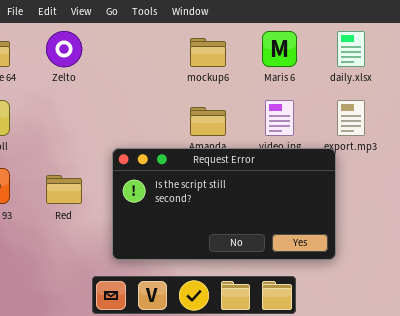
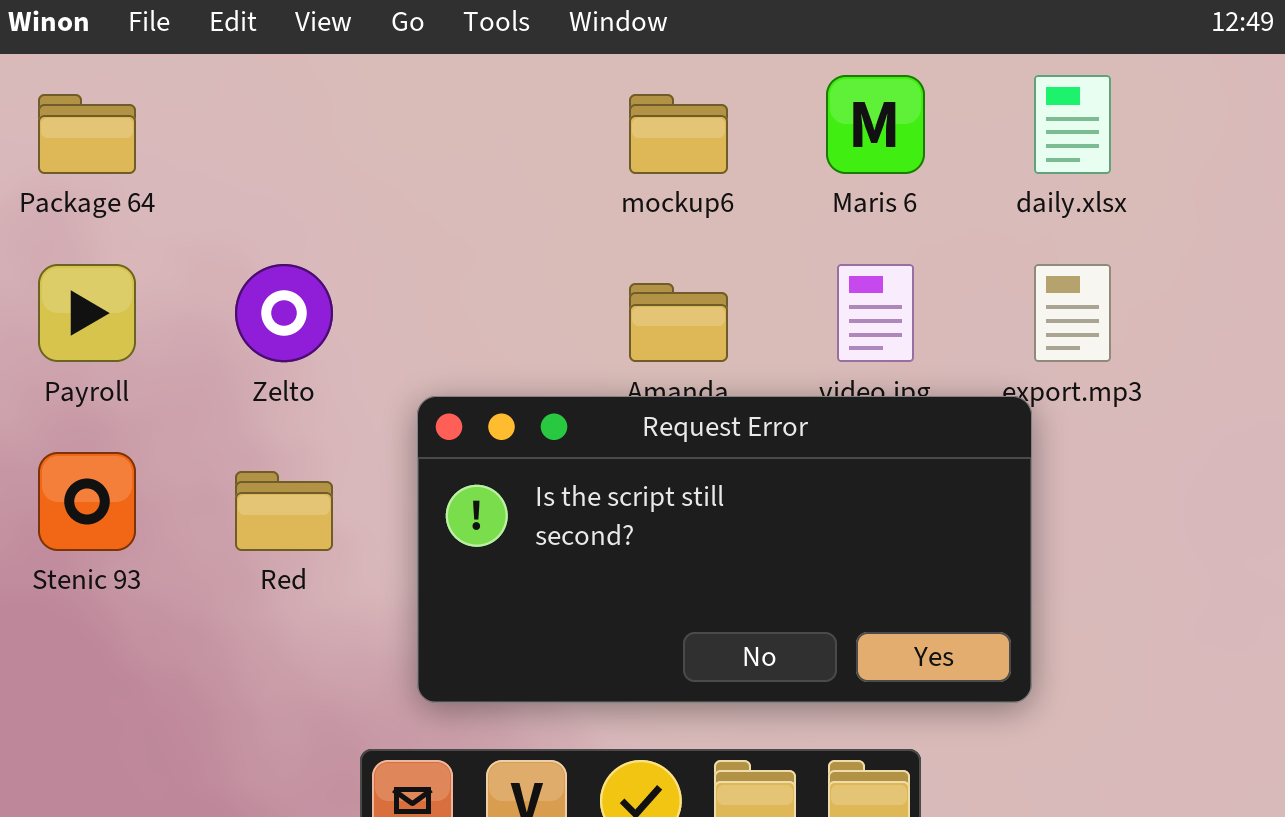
Zelto: [46,31,82,67] -> [235,264,333,362], moved

